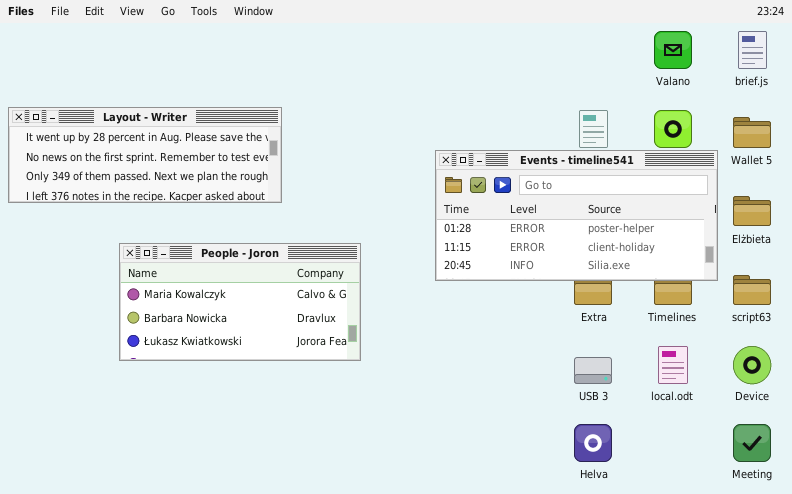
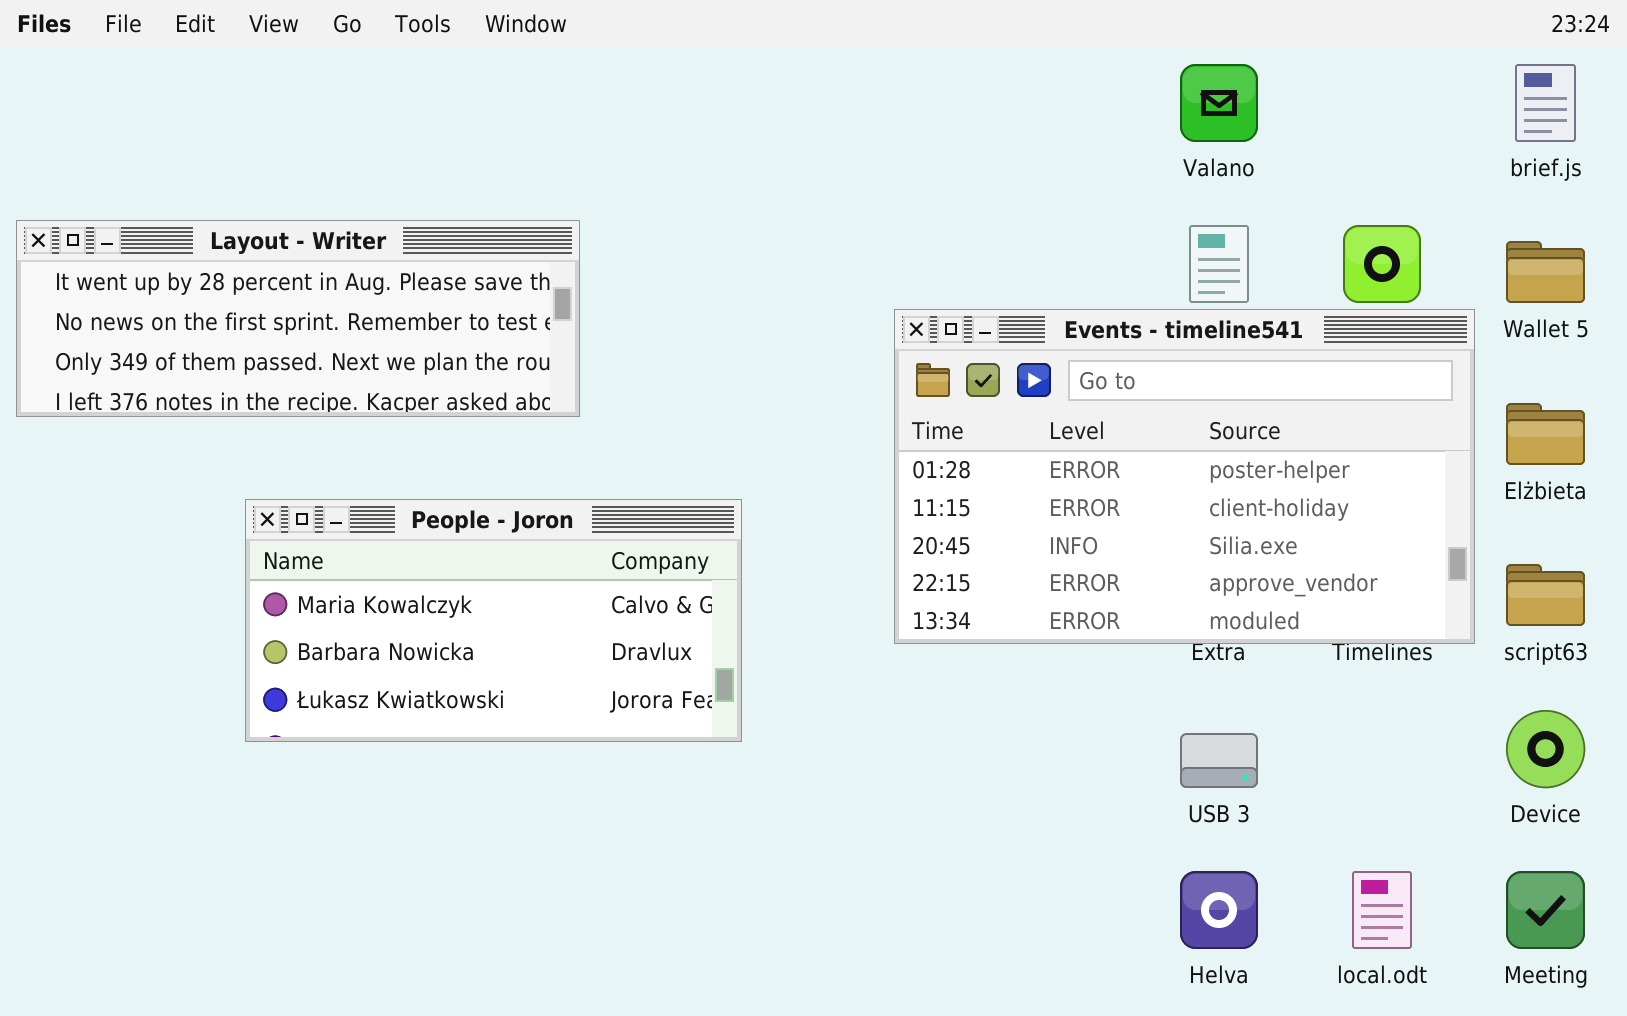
Valano: [654,31,692,69] -> [1180,64,1258,142], moved
Events - timeline541: [435,150,718,281] -> [894,309,1475,644], resized
local.odt: [658,346,688,384] -> [1352,871,1412,949], moved

